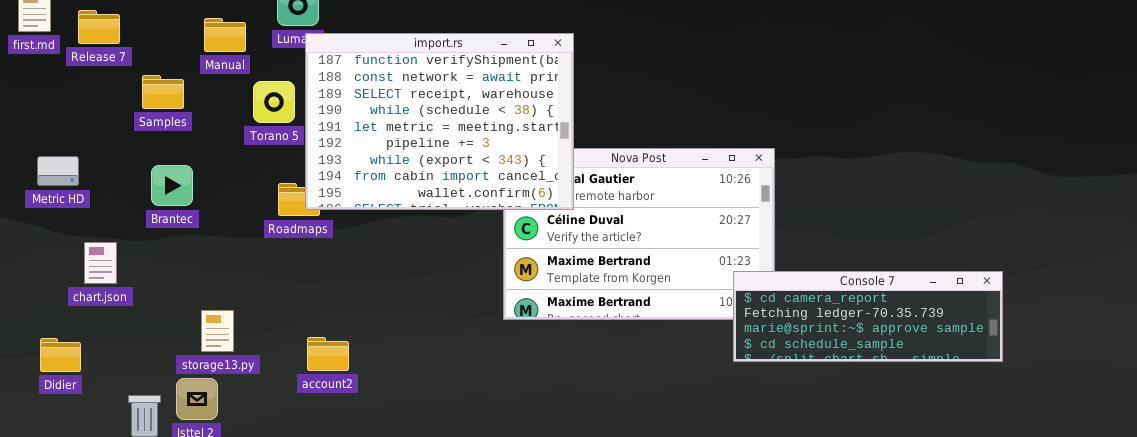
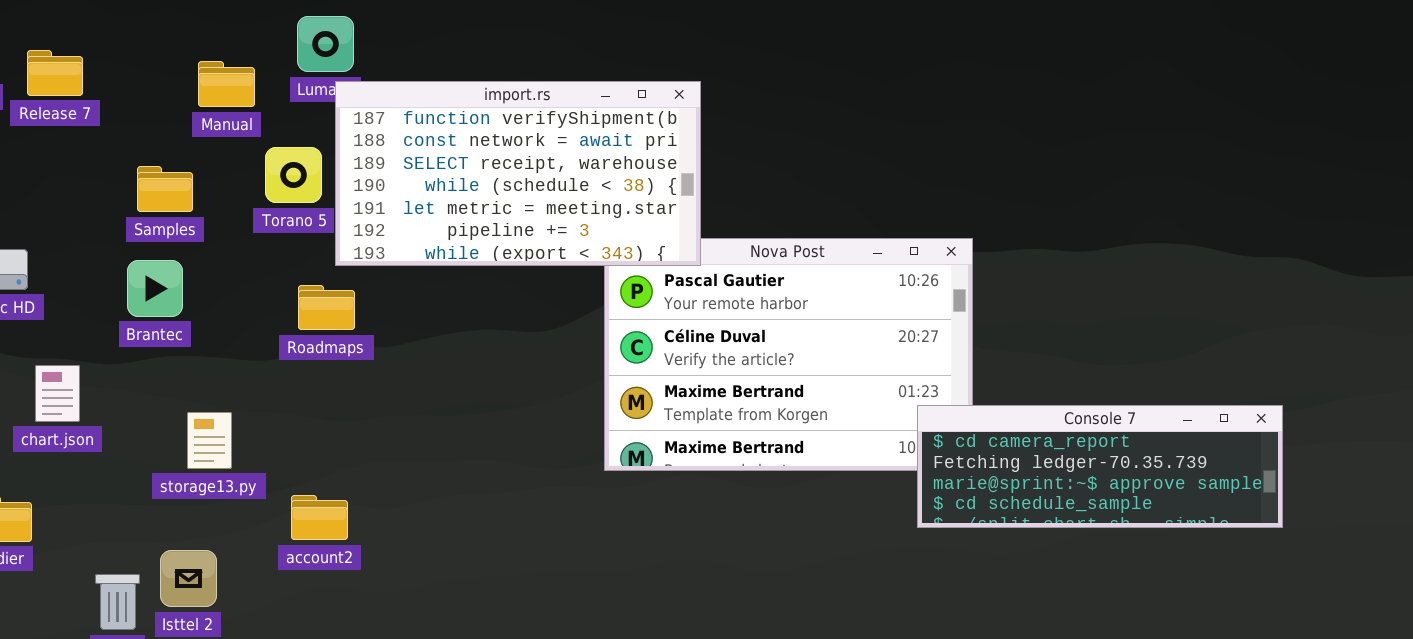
import.rs: [305,33,574,210] -> [335,81,701,266], resized
Samples: [142,75,184,109] -> [137,166,193,212], moved
storage13.py: [201,310,234,352] -> [187,412,232,469], moved
account2: [307,337,349,371] -> [291,495,348,540], moved

